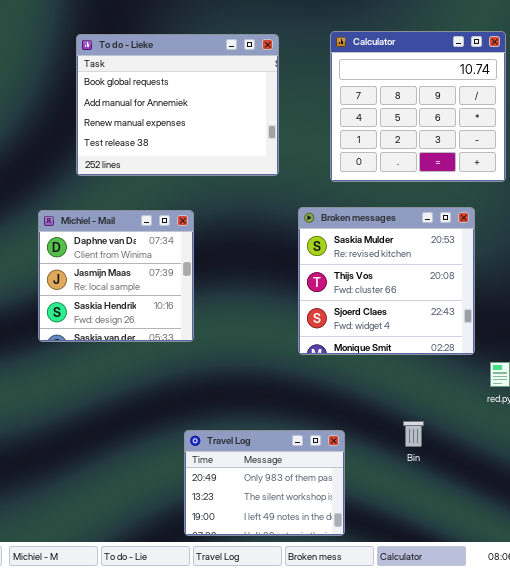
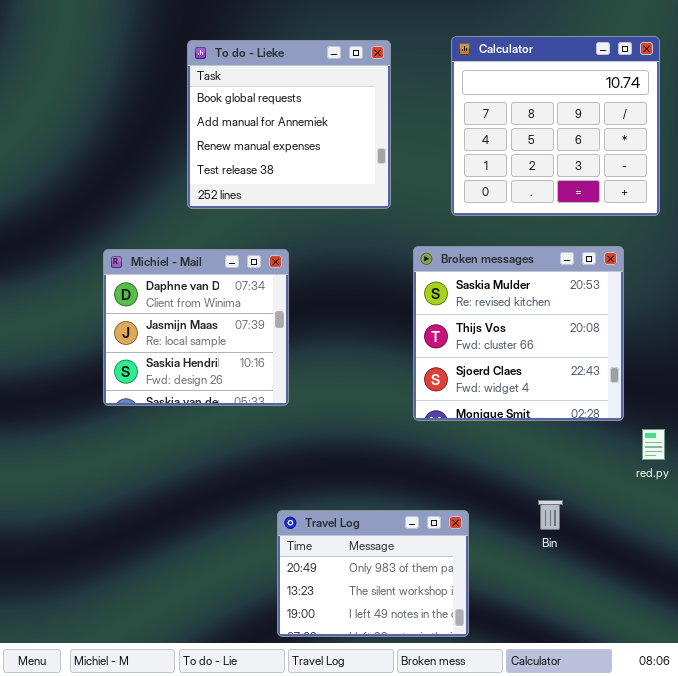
To do - Lieke: [76,34,279,176] -> [187,40,391,209], resized

